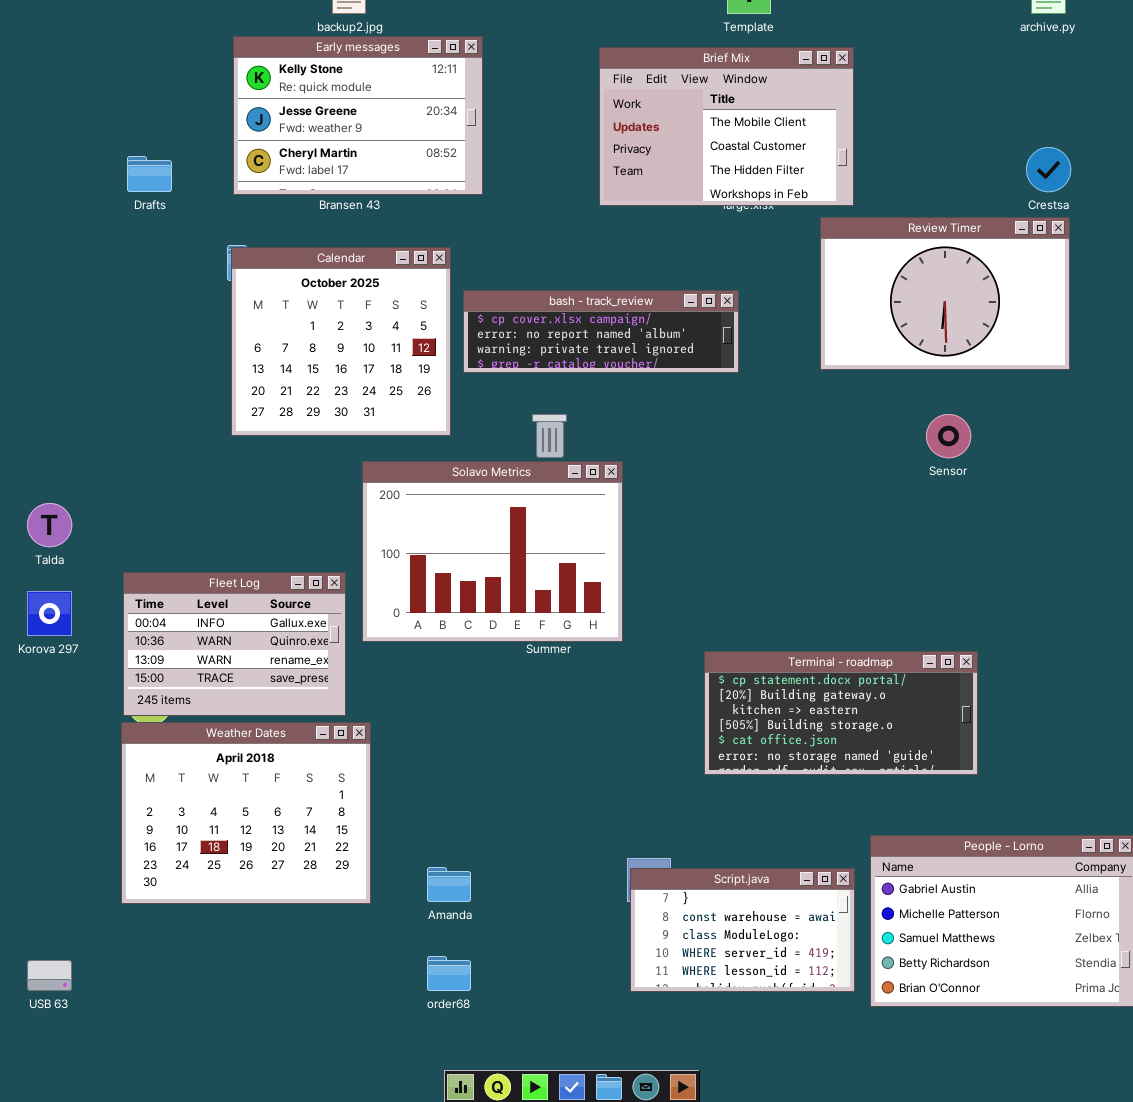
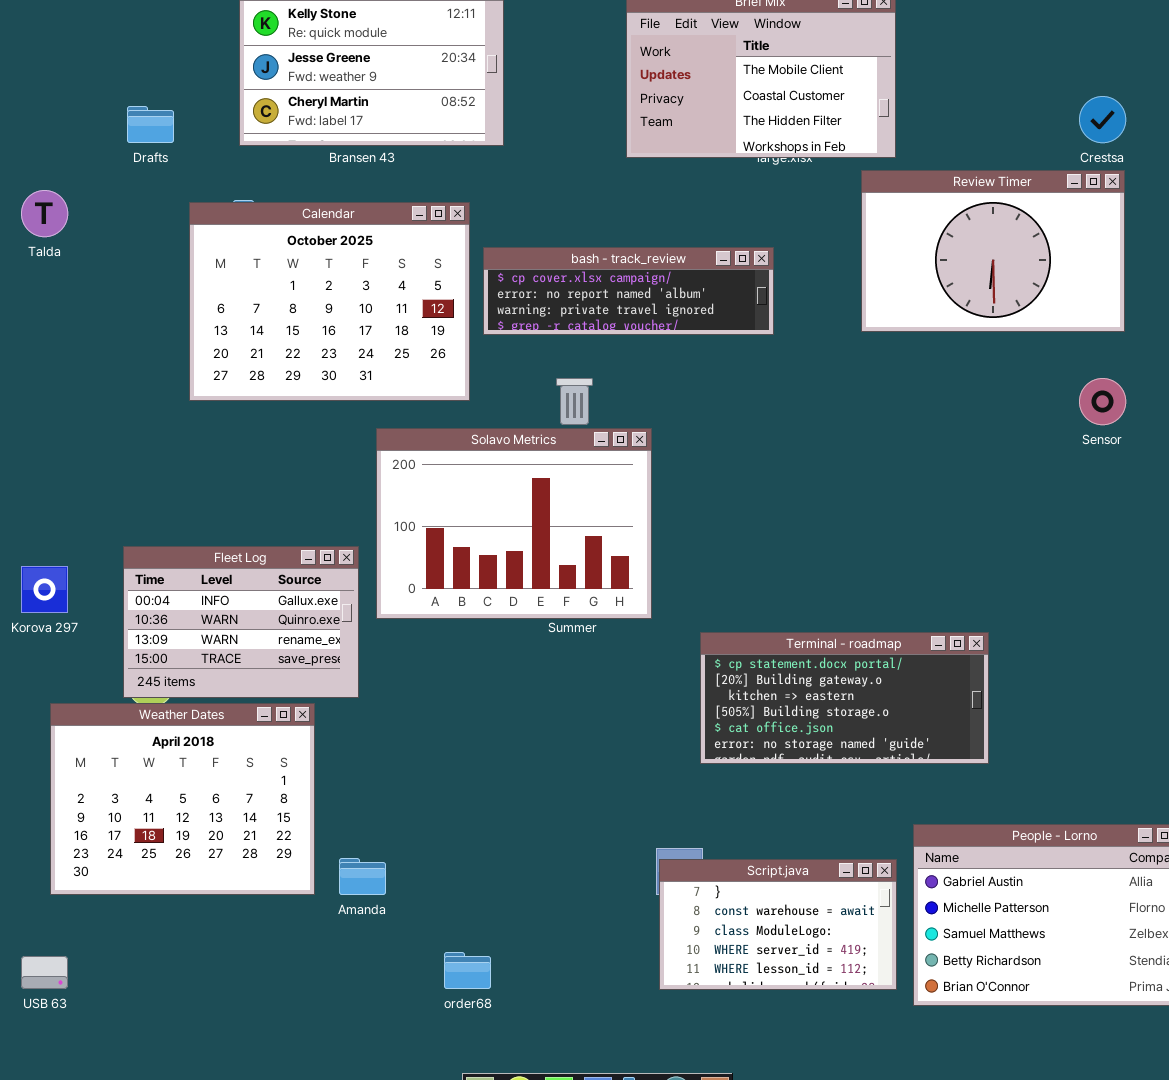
Calendar: [231,247,451,436] -> [189,202,470,401], resized
Sensor: [926,414,971,458] -> [1079,378,1126,425], moved
Talda: [27,503,72,547] -> [21,190,68,237], moved
Terminal - roadmap: [704,651,978,775] -> [700,632,989,764], moved
Weather Dates: [121,722,371,904] -> [50,703,315,895], moved
Amanda: [427,867,471,902] -> [339,858,386,895], moved

